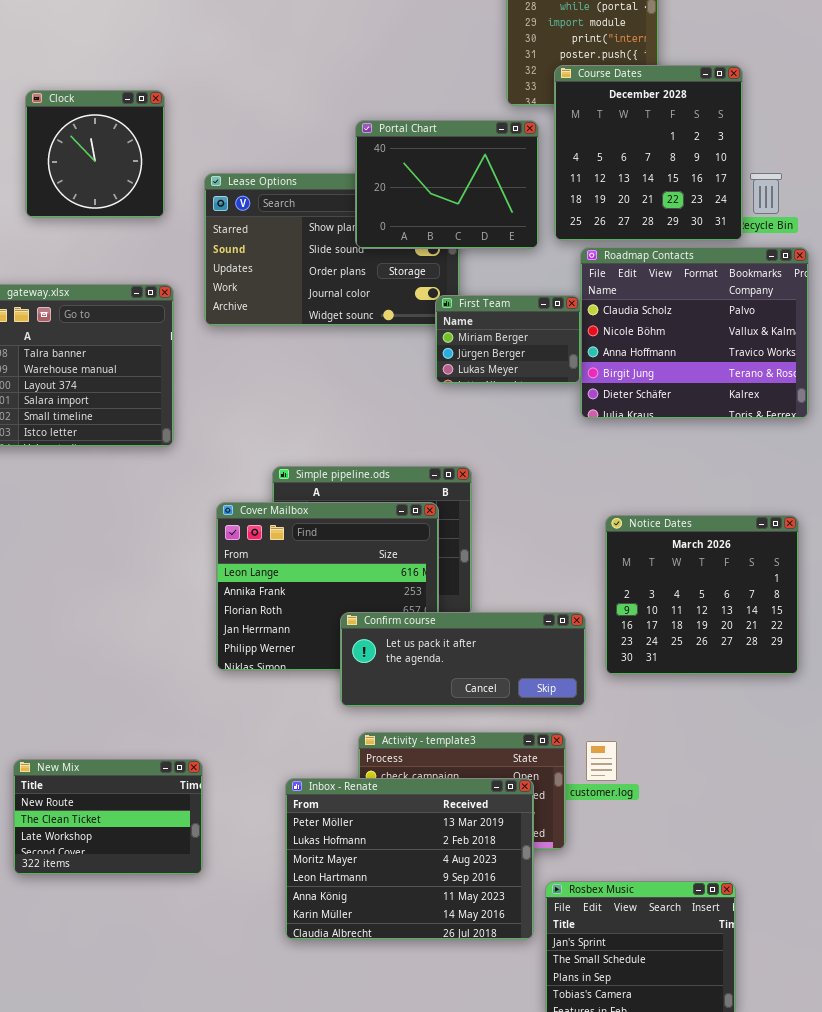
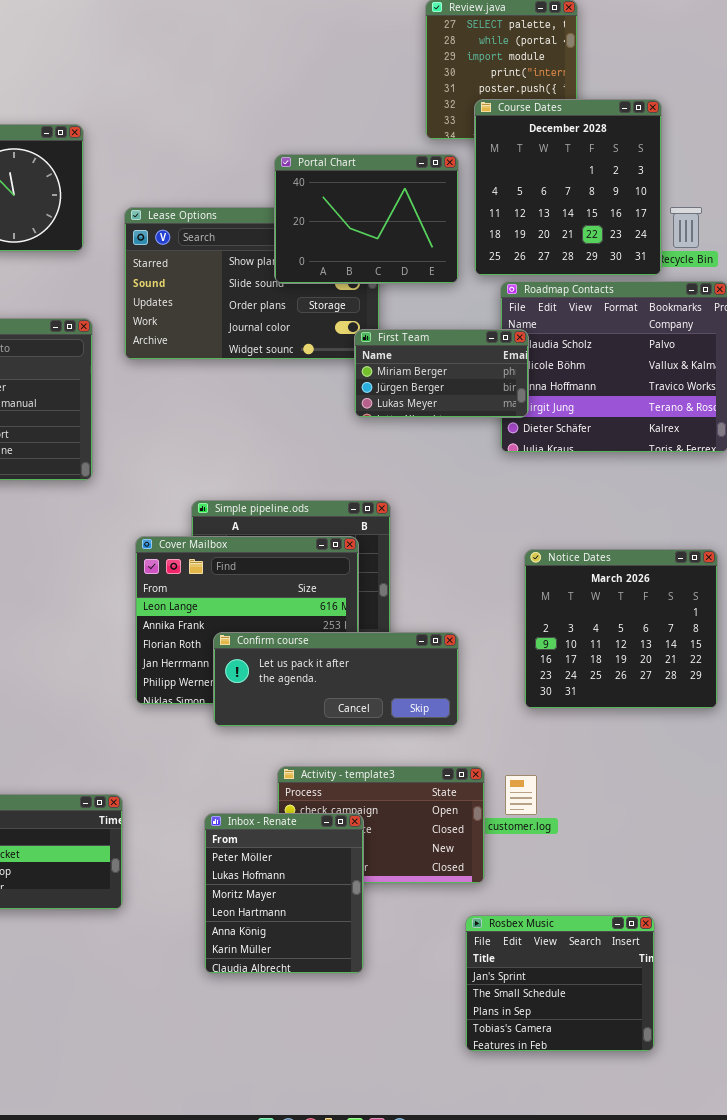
First Team: [435,295,581,384] -> [354,329,529,418], resized
Confirm course: [340,612,586,707] -> [213,632,459,727], moved
Inbox - Renate: [285,778,534,940] -> [204,813,364,974], resized

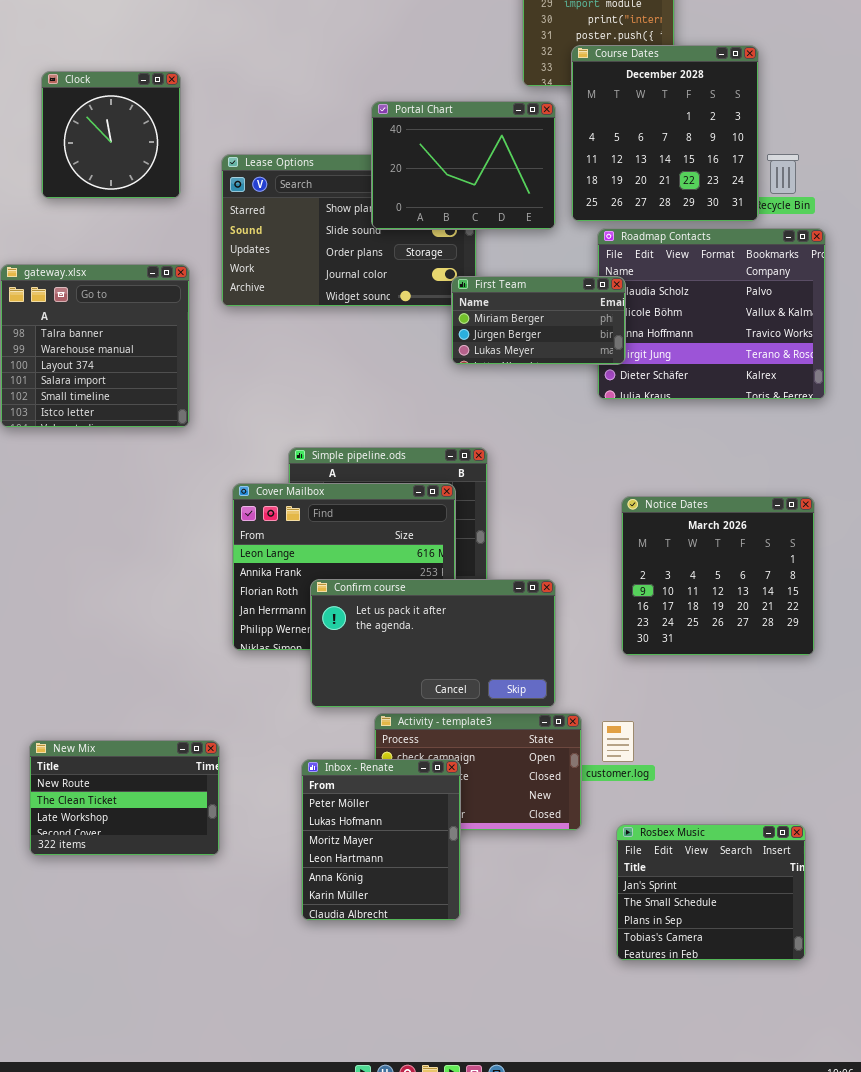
Confirm course: [213,632,459,727] -> [310,579,556,708], resized
Rosbex Music: [465,915,655,1052] -> [616,824,806,961], moved

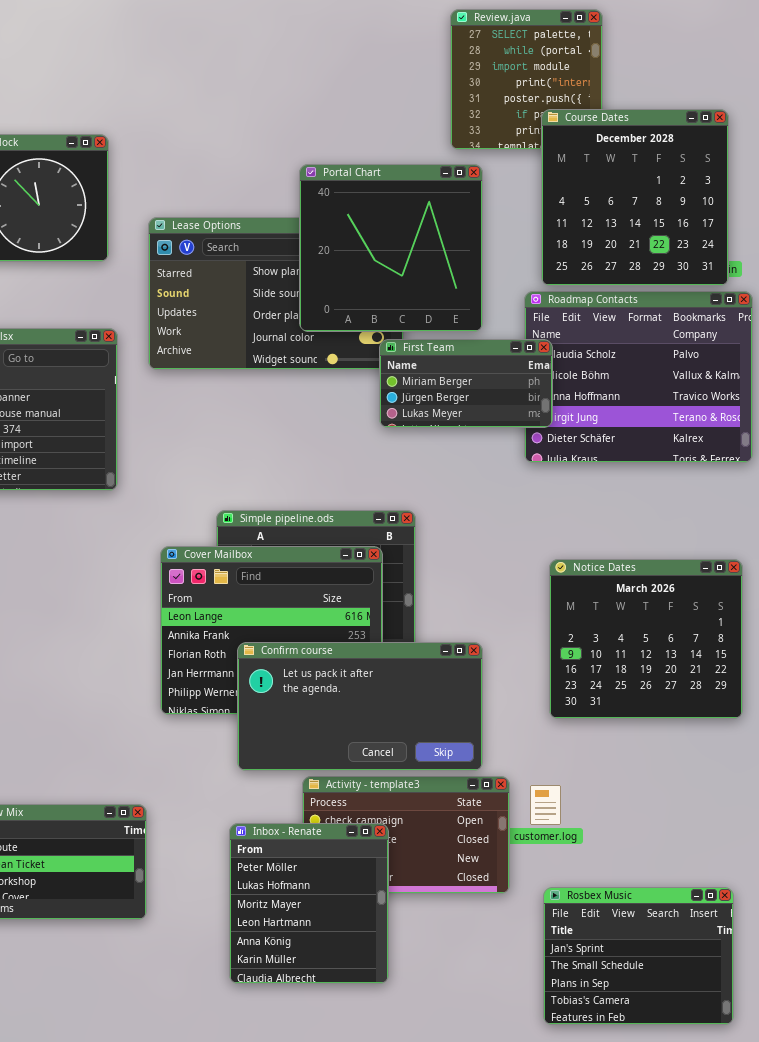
Course Dates: [571,45,759,222] -> [541,109,729,286], moved
Portal Chart: [371,101,556,230] -> [299,164,483,332], resized

